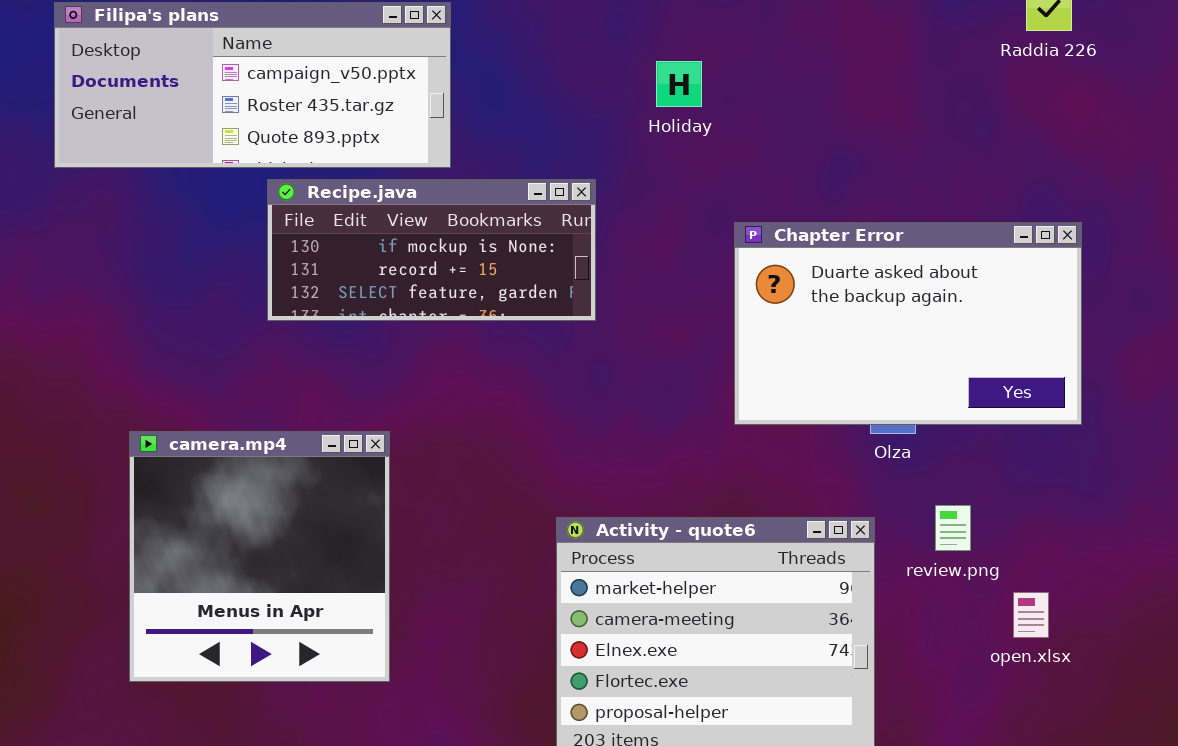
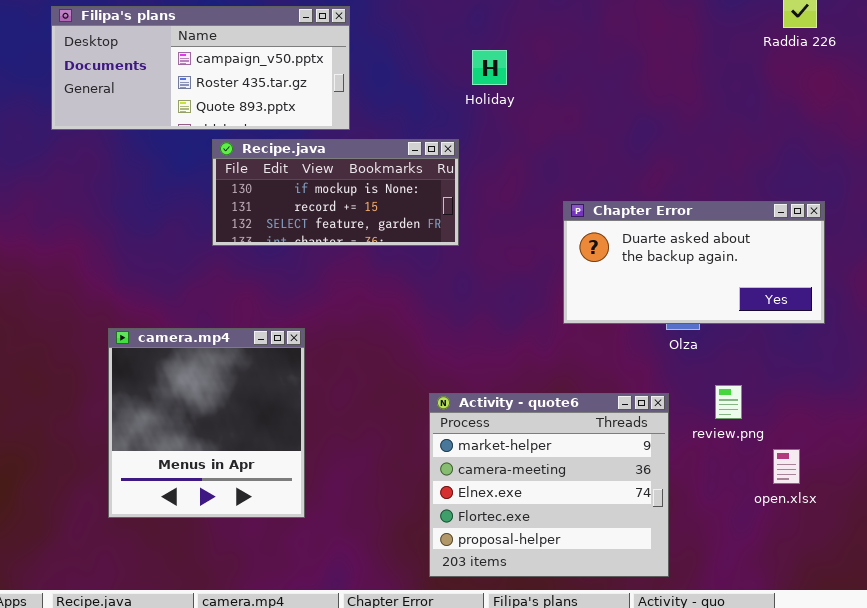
Holiday: [656,61,702,107] -> [472,50,507,85], moved
Chapter Error: [734,222,1082,425] -> [563,201,825,324], resized

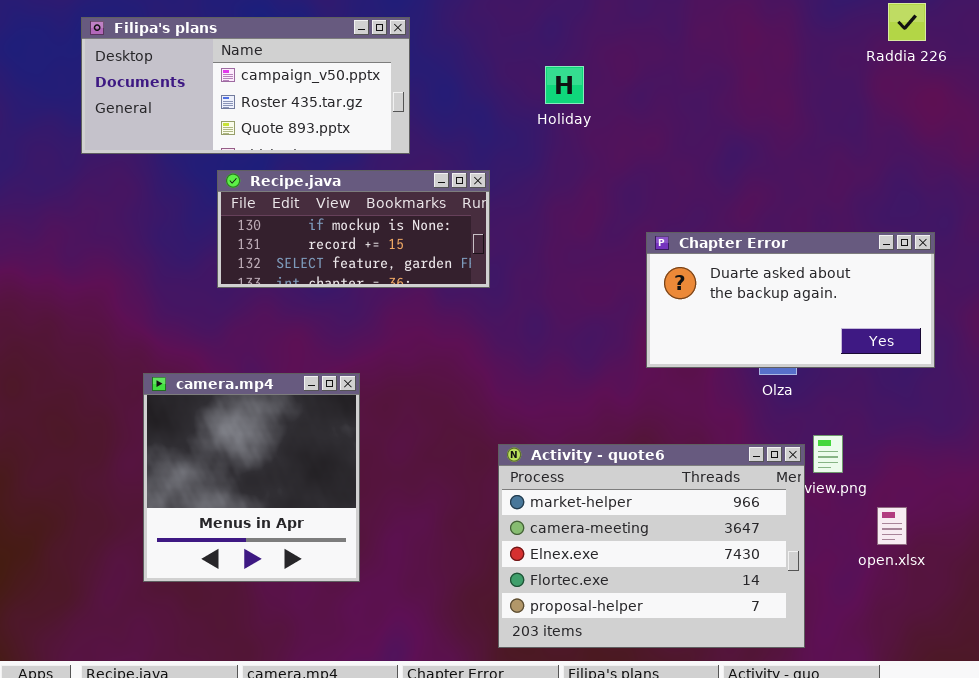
Recipe.java: [212,139,459,246] -> [217,170,490,288], moved
Activity - quote6: [429,393,669,577] -> [498,444,805,648], resized

